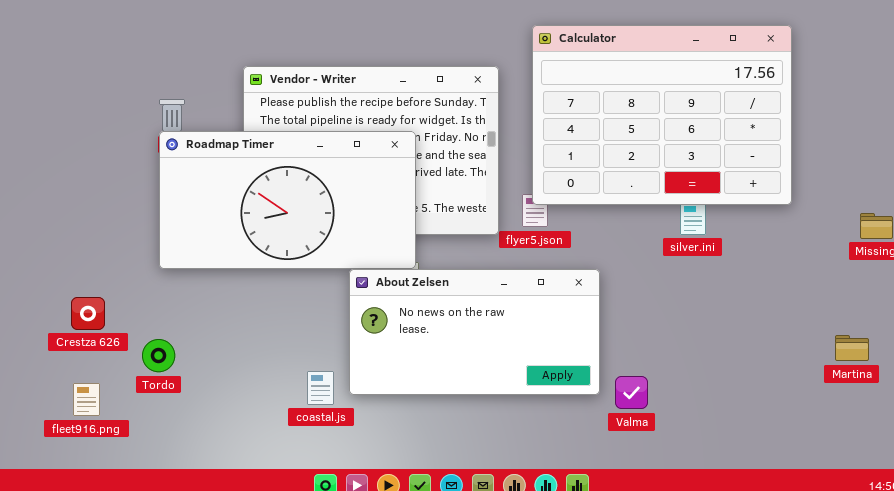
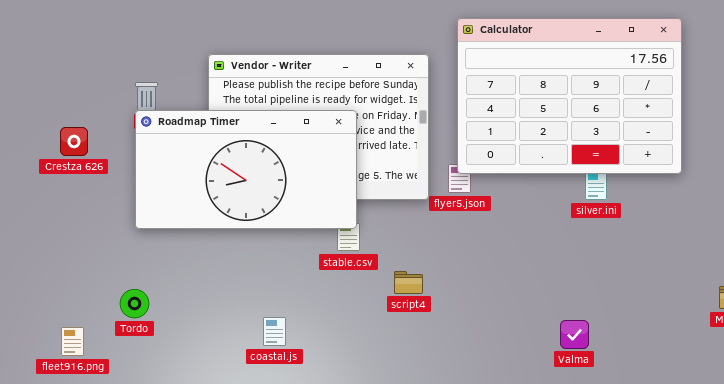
About Zelsen: [349,269,600,395] -> none, closed
Crestza 626: [71,297,105,330] -> [60,127,88,156], moved
Valma: [615,376,648,409] -> [560,320,589,349], moved

